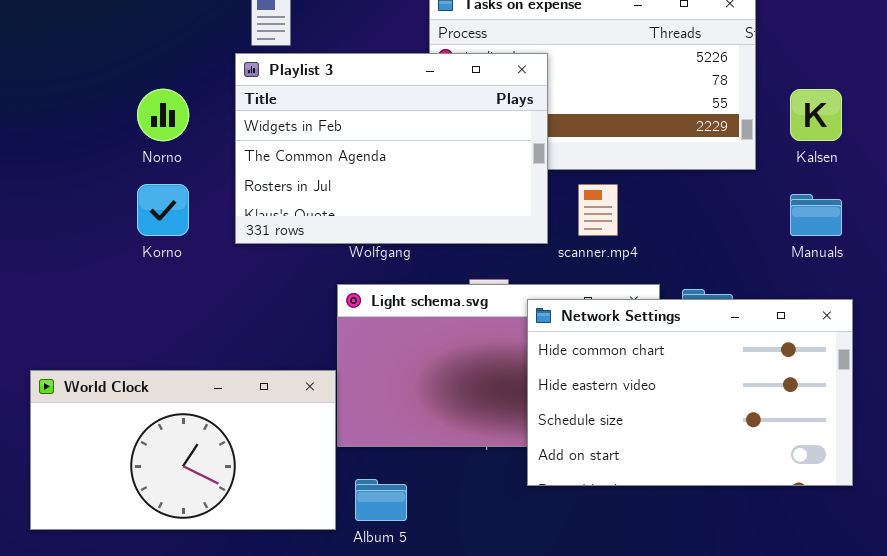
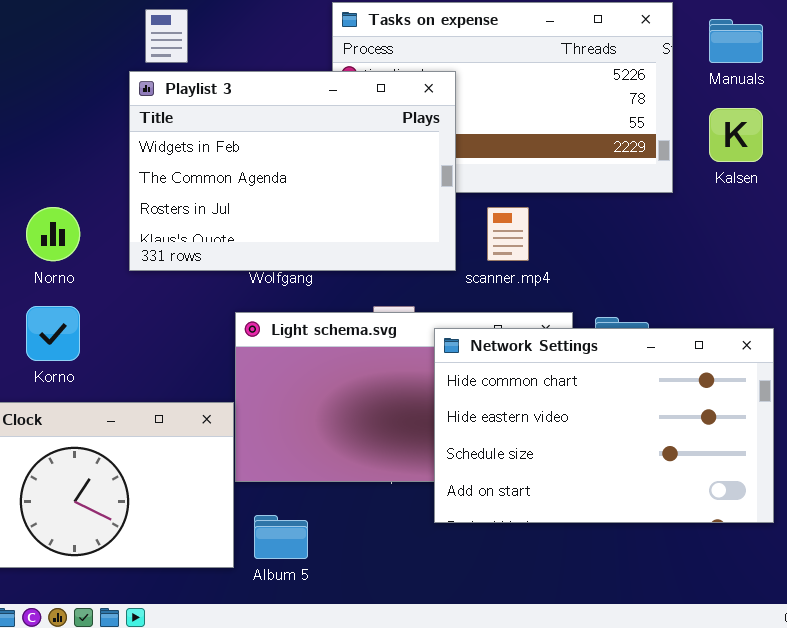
Norno: [137,89,189,141] -> [26,207,80,261], moved
Korno: [137,184,189,236] -> [26,306,80,361], moved
Manuals: [790,194,842,236] -> [709,19,763,63], moved

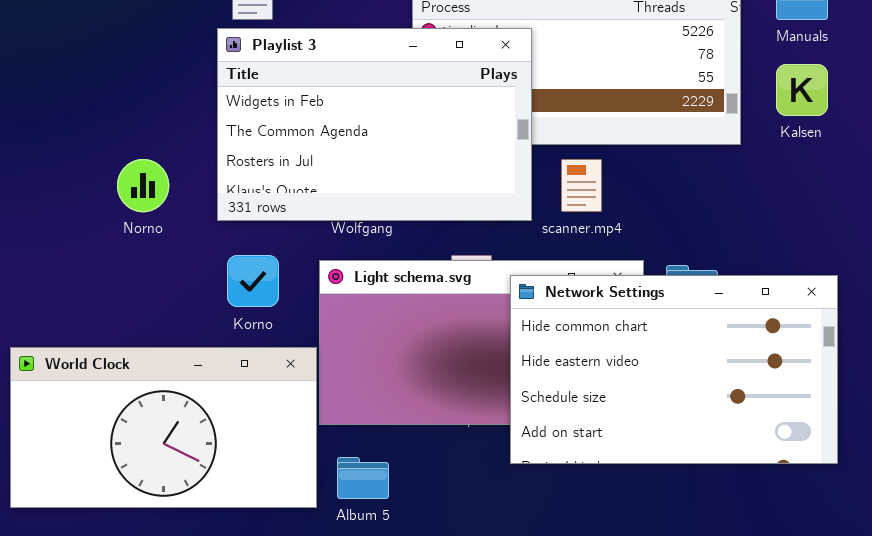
Korno: [26,306,80,361] -> [227,255,279,307], moved

